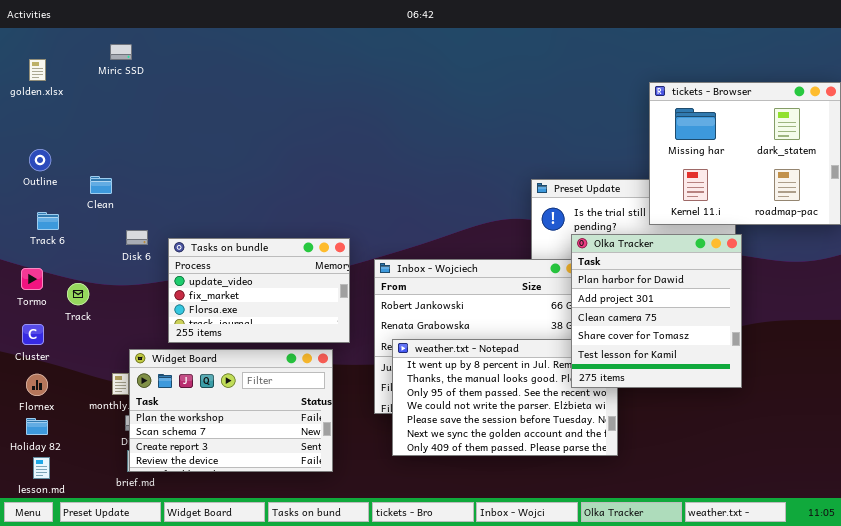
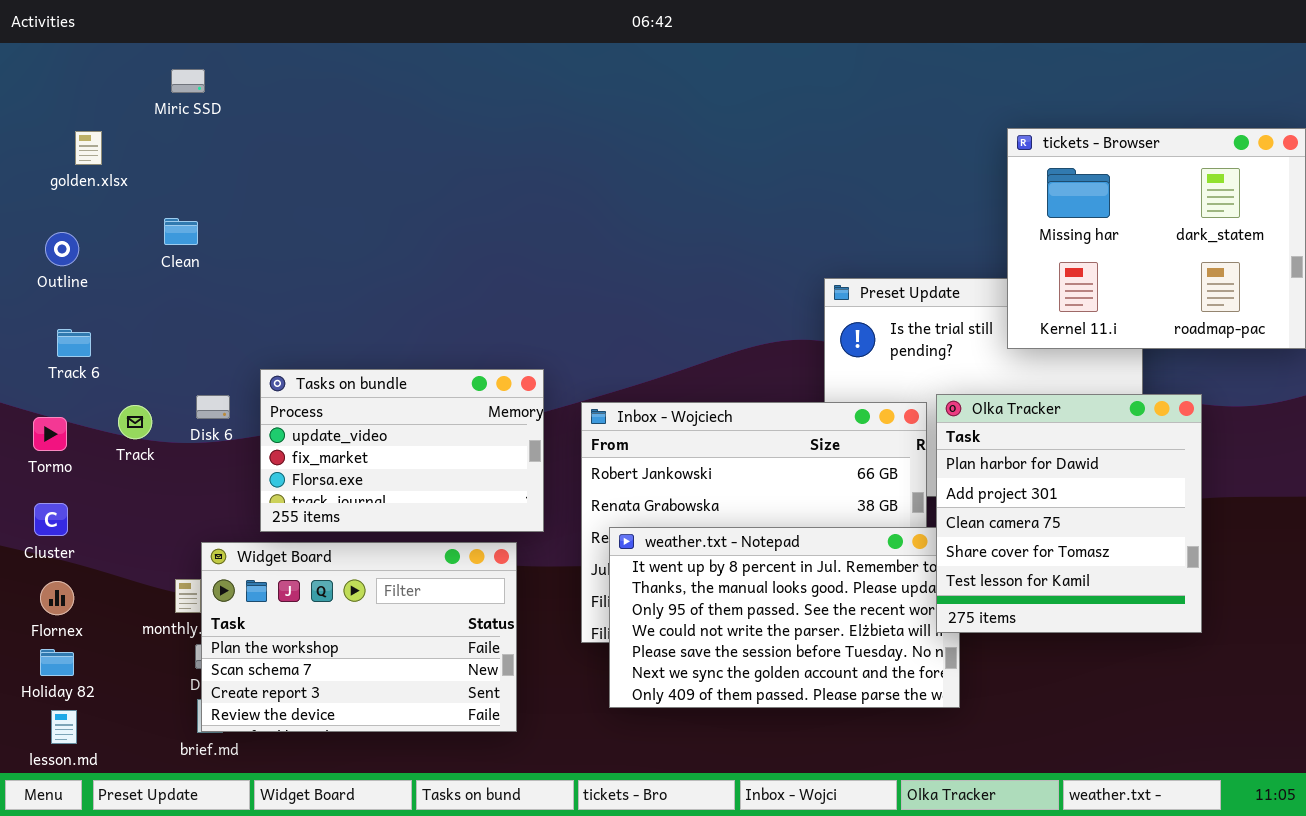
golden.xlsx: [29,59,46,81] -> [75,131,102,165], moved
Clean: [90,176,112,194] -> [164,218,198,245], moved
Disk 6: [126,230,148,245] -> [196,395,230,419], moved
Olka Tracker: [571,234,742,388] -> [936,394,1202,633], moved
Track: [67,283,89,305] -> [118,405,152,439], moved

